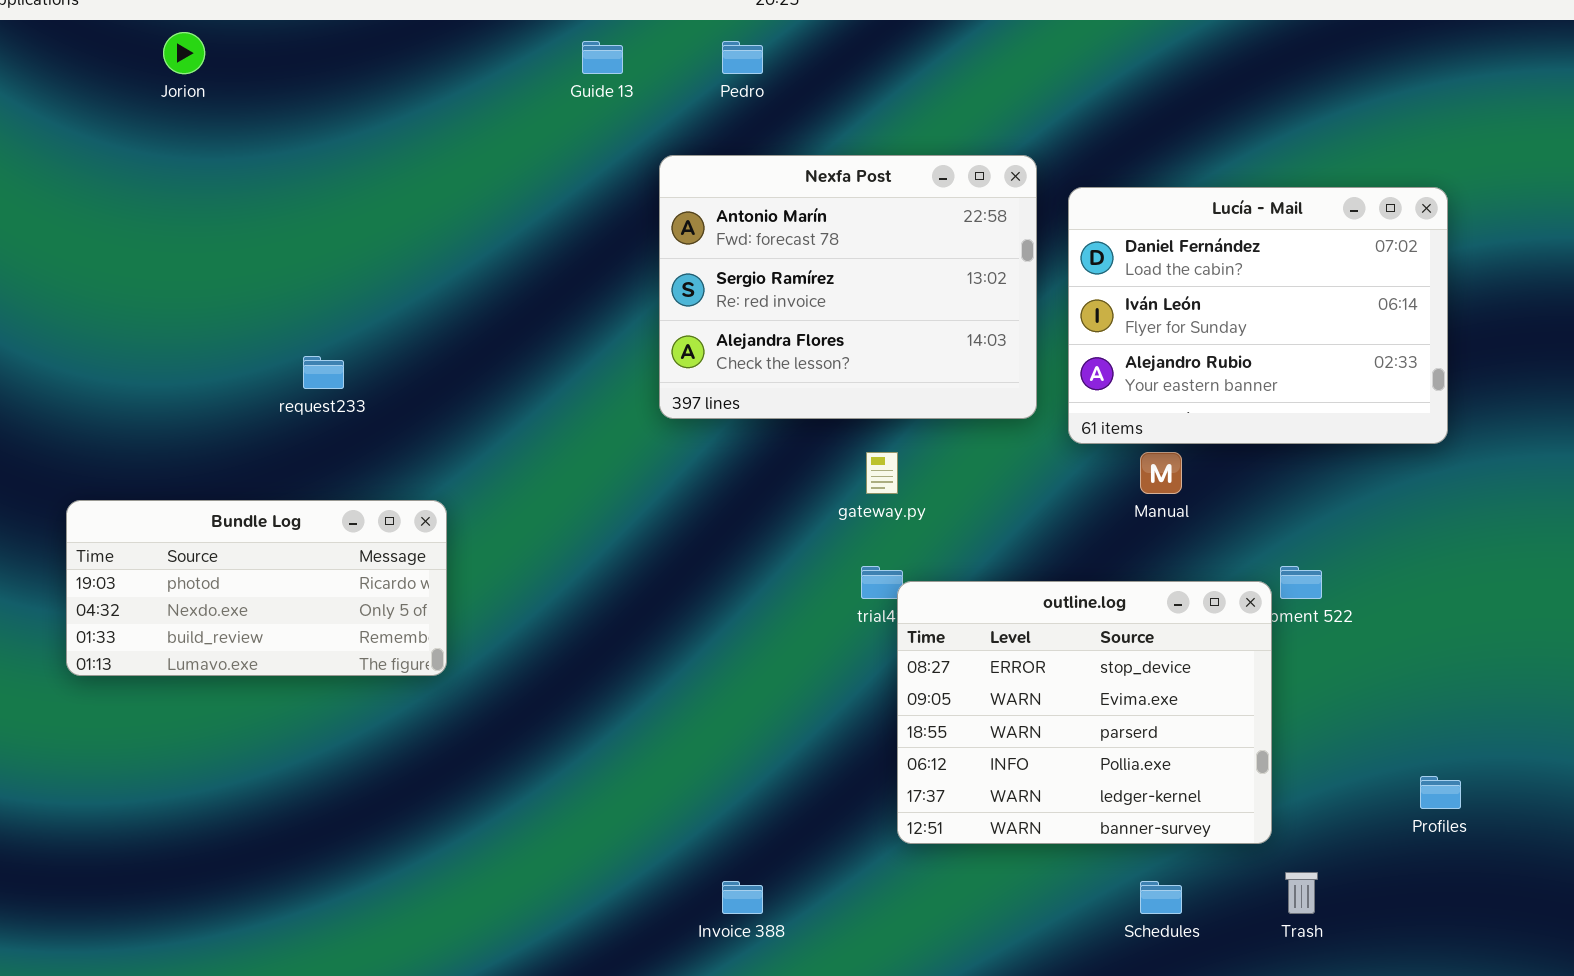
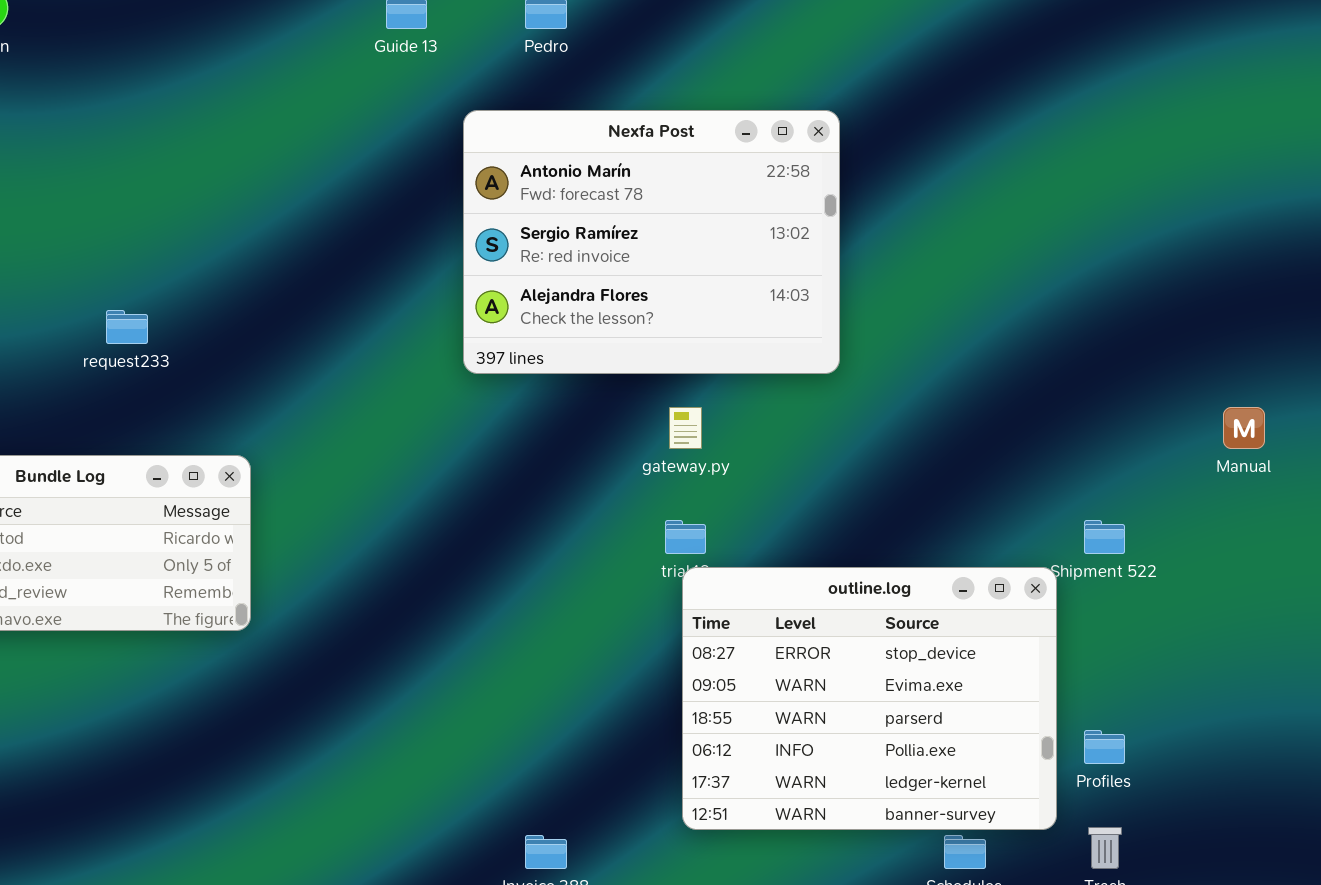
Lucía - Mail: [1068,187,1448,444] -> none, closed
Manual: [1140,452,1182,494] -> [1223,407,1265,449], moved
outline.log: [897,581,1272,844] -> [682,567,1057,830], moved
Profiles: [1420,776,1461,809] -> [1084,730,1125,764], moved

